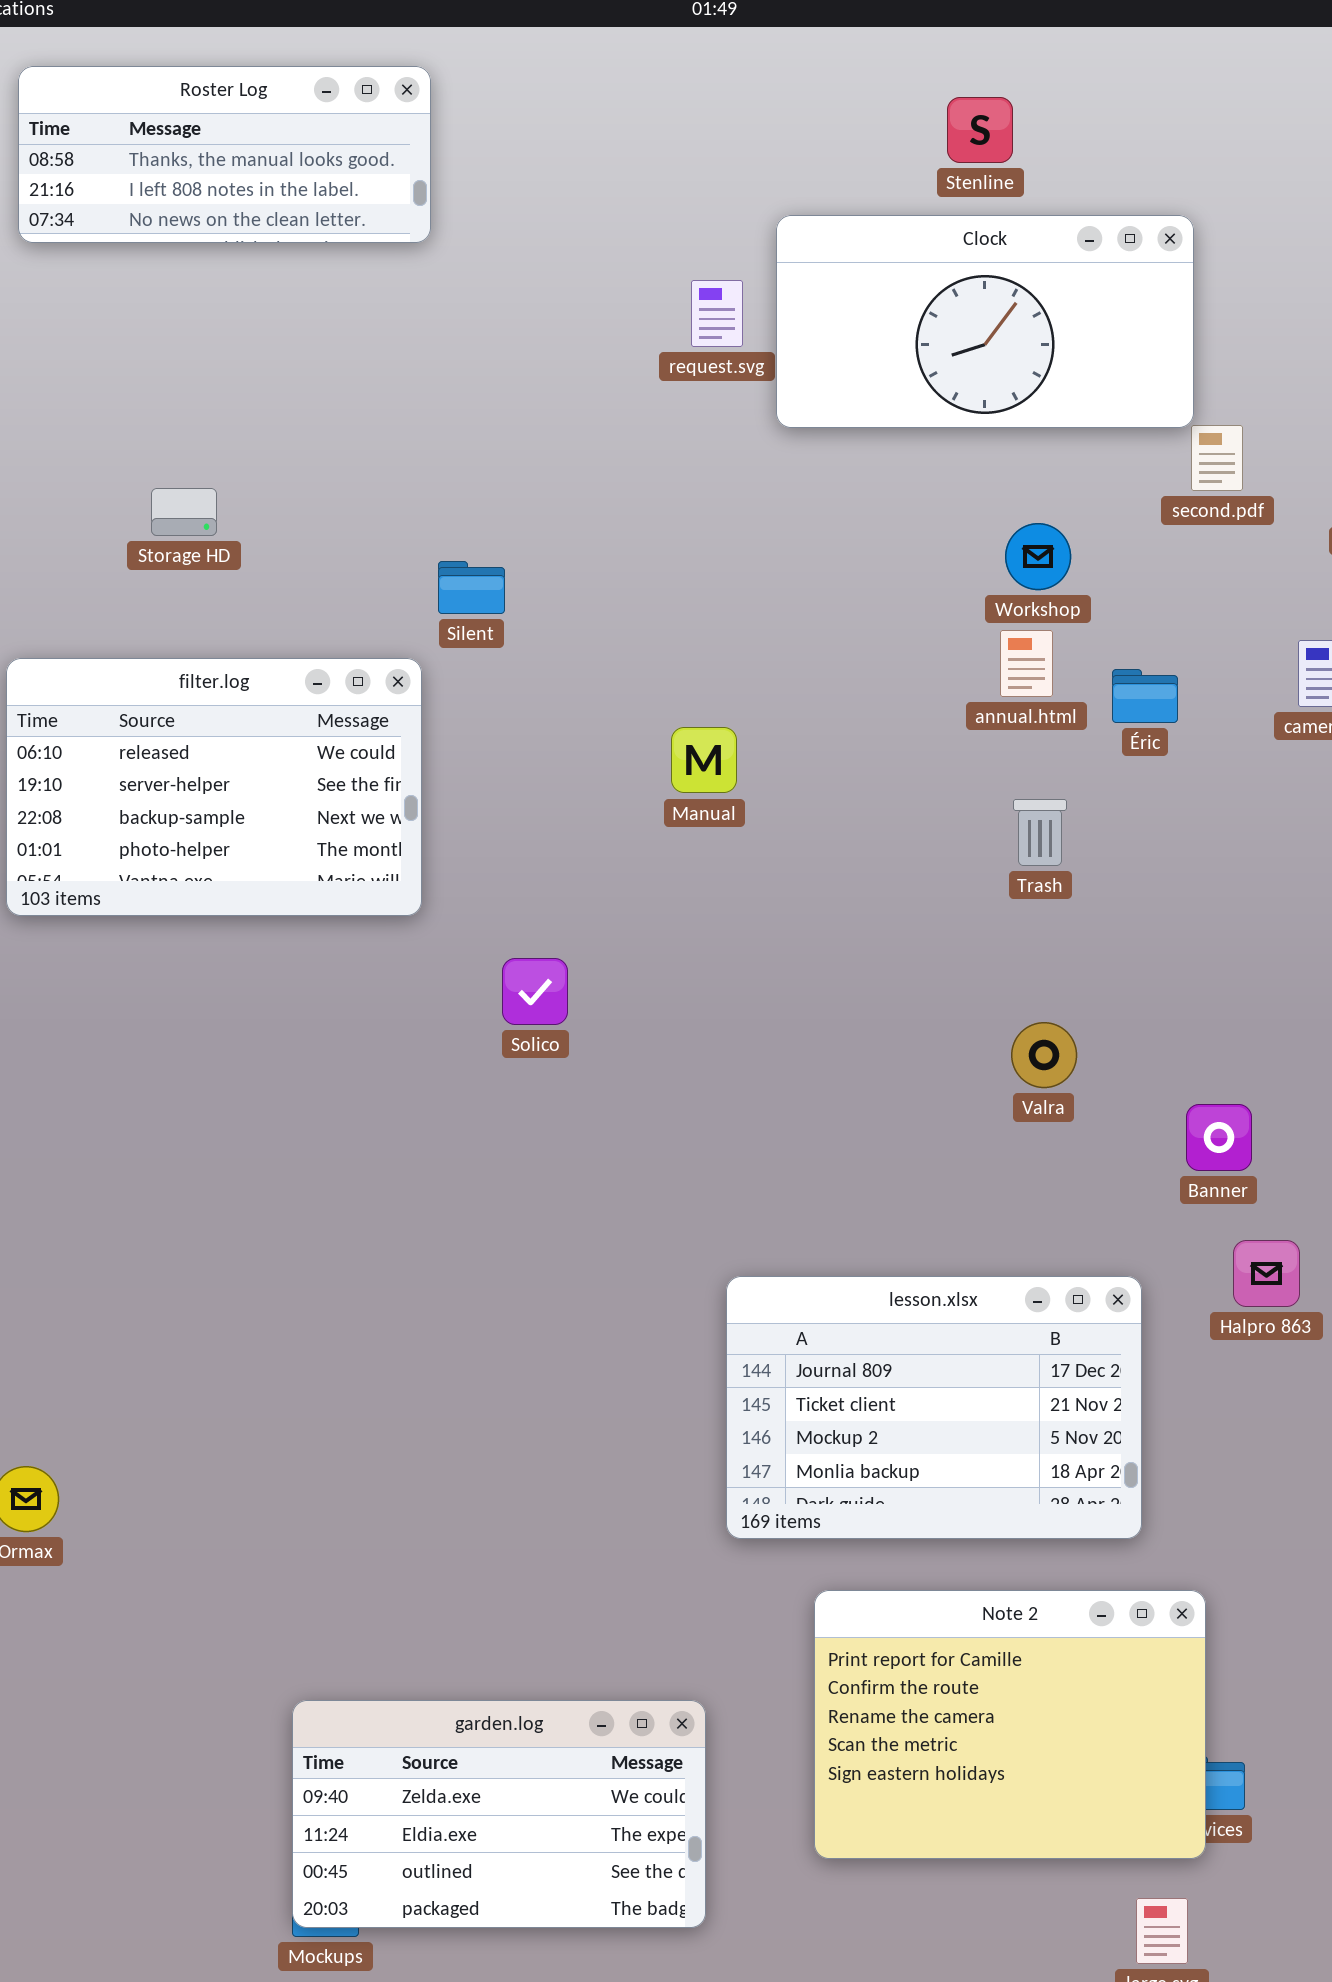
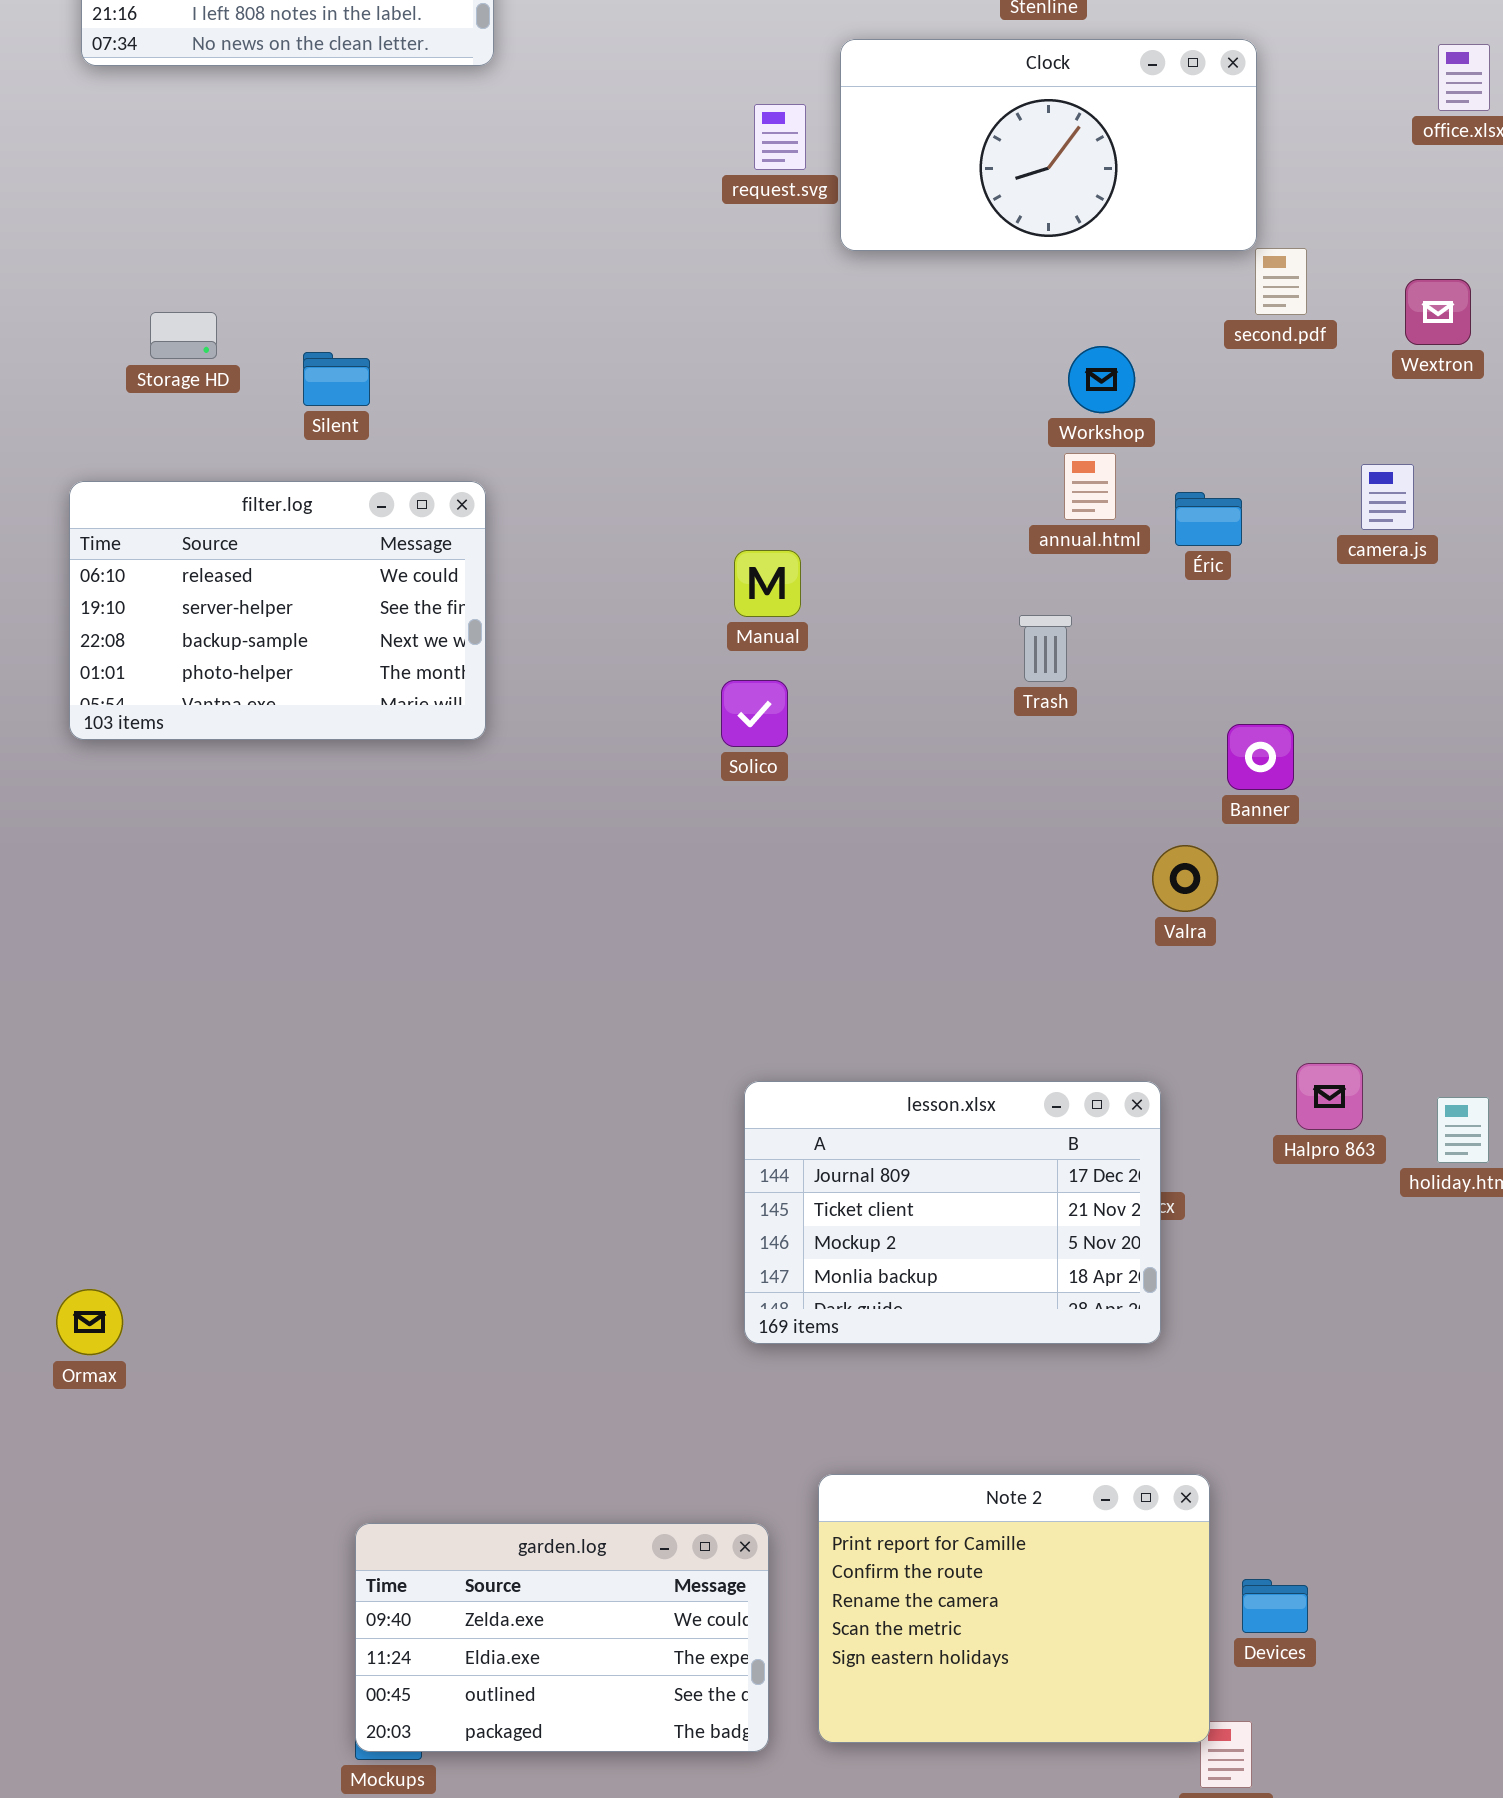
Storage HD: [151,488,217,536] -> [150,312,217,359], moved
Silent: [438,561,505,614] -> [303,352,370,406], moved
Trash: [1013,799,1067,866] -> [1019,615,1072,682], moved
Solico: [502,958,568,1025] -> [721,680,788,747], moved
Valra: [1011,1022,1077,1088] -> [1152,845,1218,912], moved
Banner: [1186,1104,1252,1171] -> [1227,724,1294,790], moved
lesson.xlsx: [726,1276,1142,1539] -> [744,1081,1161,1344], moved
Note 2: [814,1590,1206,1859] -> [818,1474,1210,1743], moved

